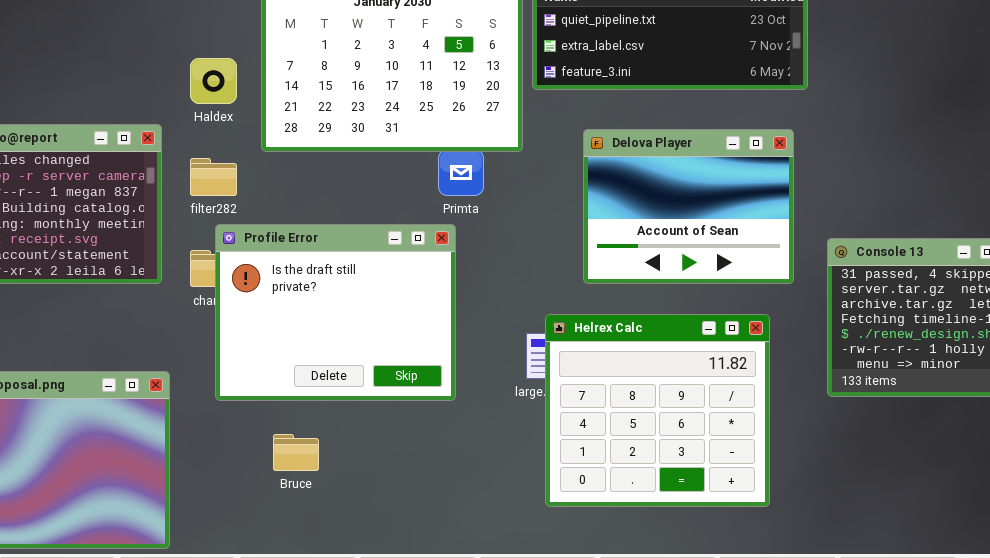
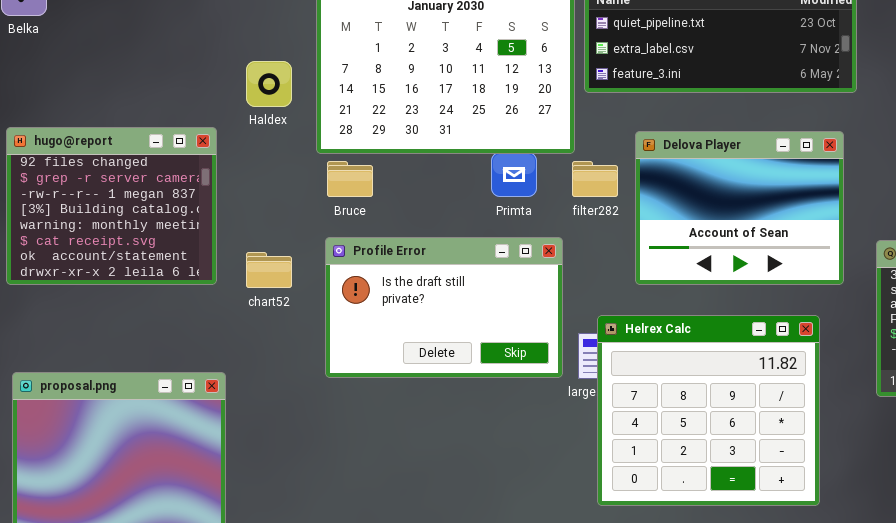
filter282: [190,158,237,196] -> [572,161,618,197], moved
Profile Error: [215,224,456,401] -> [325,237,563,378], moved, resized
Bruce: [273,434,319,471] -> [327,161,373,197], moved

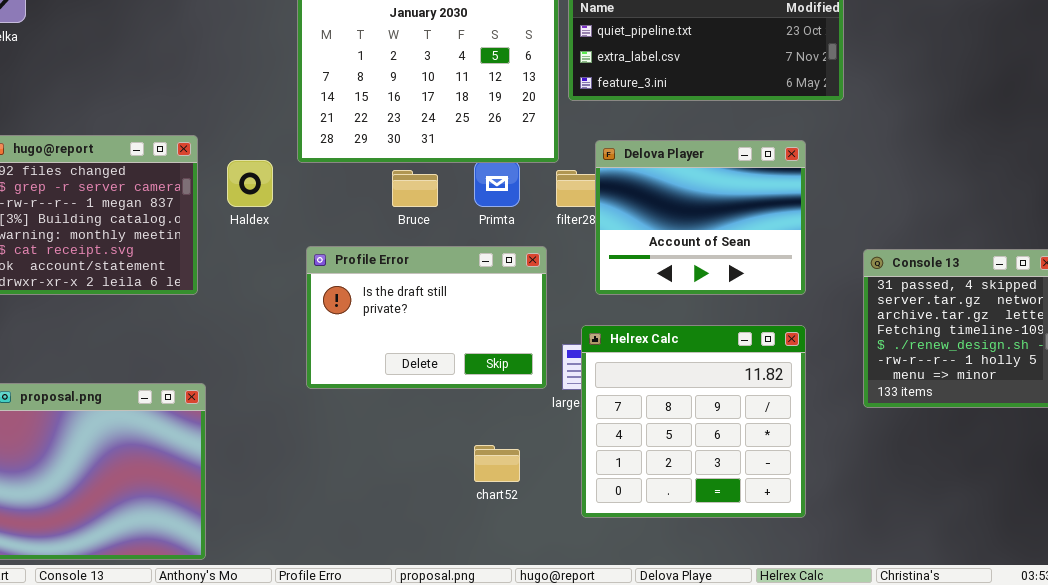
Haldex: [246,61,292,107] -> [227,160,273,207], moved
Delova Player: [635,131,844,285] -> [595,140,806,295], moved
Bruce: [327,161,373,197] -> [392,170,438,207], moved
chart52: [246,252,292,288] -> [474,445,520,482], moved

